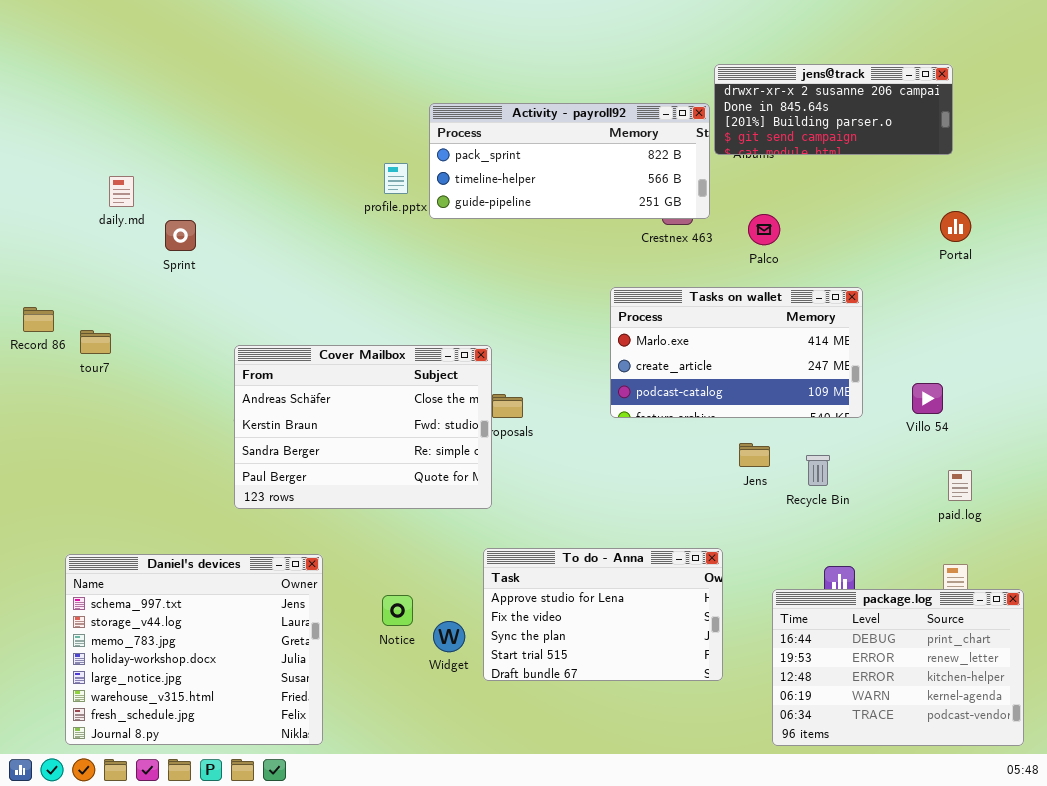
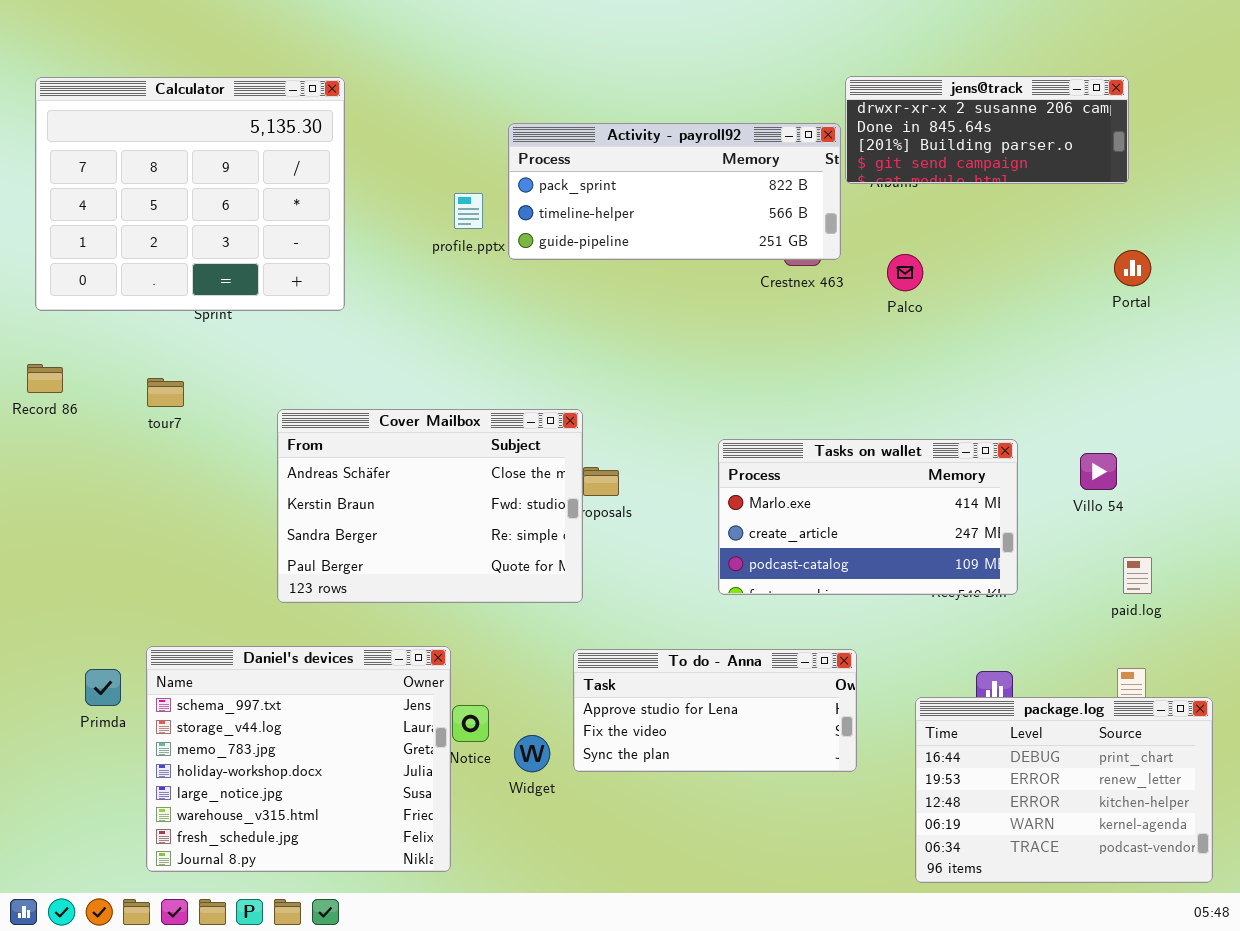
Calculator: none -> [35,77,345,311], opened
Tasks on wallet: [610,287,863,418] -> [718,439,1018,595], moved
tour7: [80,330,111,354] -> [147,378,184,407], moved
To do - Anna: [483,548,723,681] -> [573,649,857,772], resized
Daniel's devices: [65,554,323,745] -> [146,646,451,872], moved

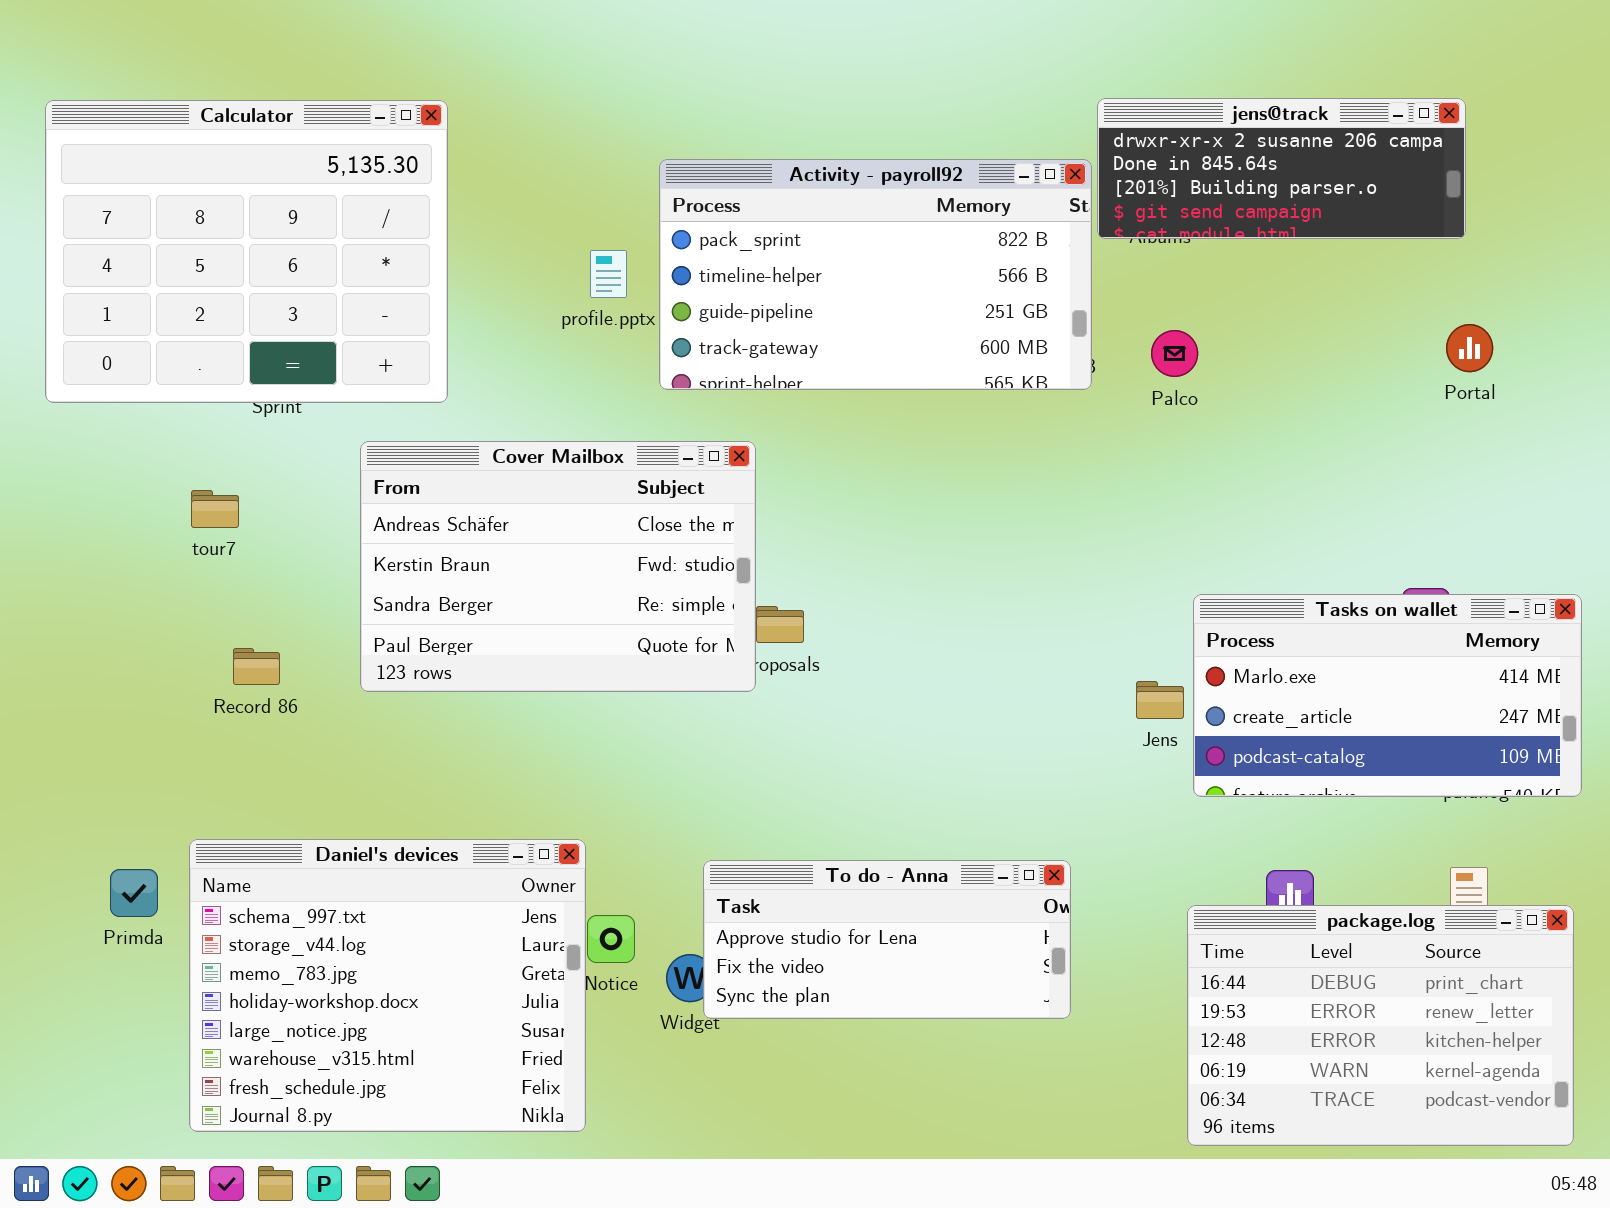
Activity - payroll92: [508,123,841,260] -> [659,159,1092,390], resized
Record 86: [27,364,63,393] -> [233,648,280,685], moved
Cover Mailbox: [277,409,583,603] -> [360,441,756,692], moved
Tasks on wallet: [718,439,1018,595] -> [1193,594,1582,797], moved
To do - Anna: [573,649,857,772] -> [703,860,1071,1019], moved

